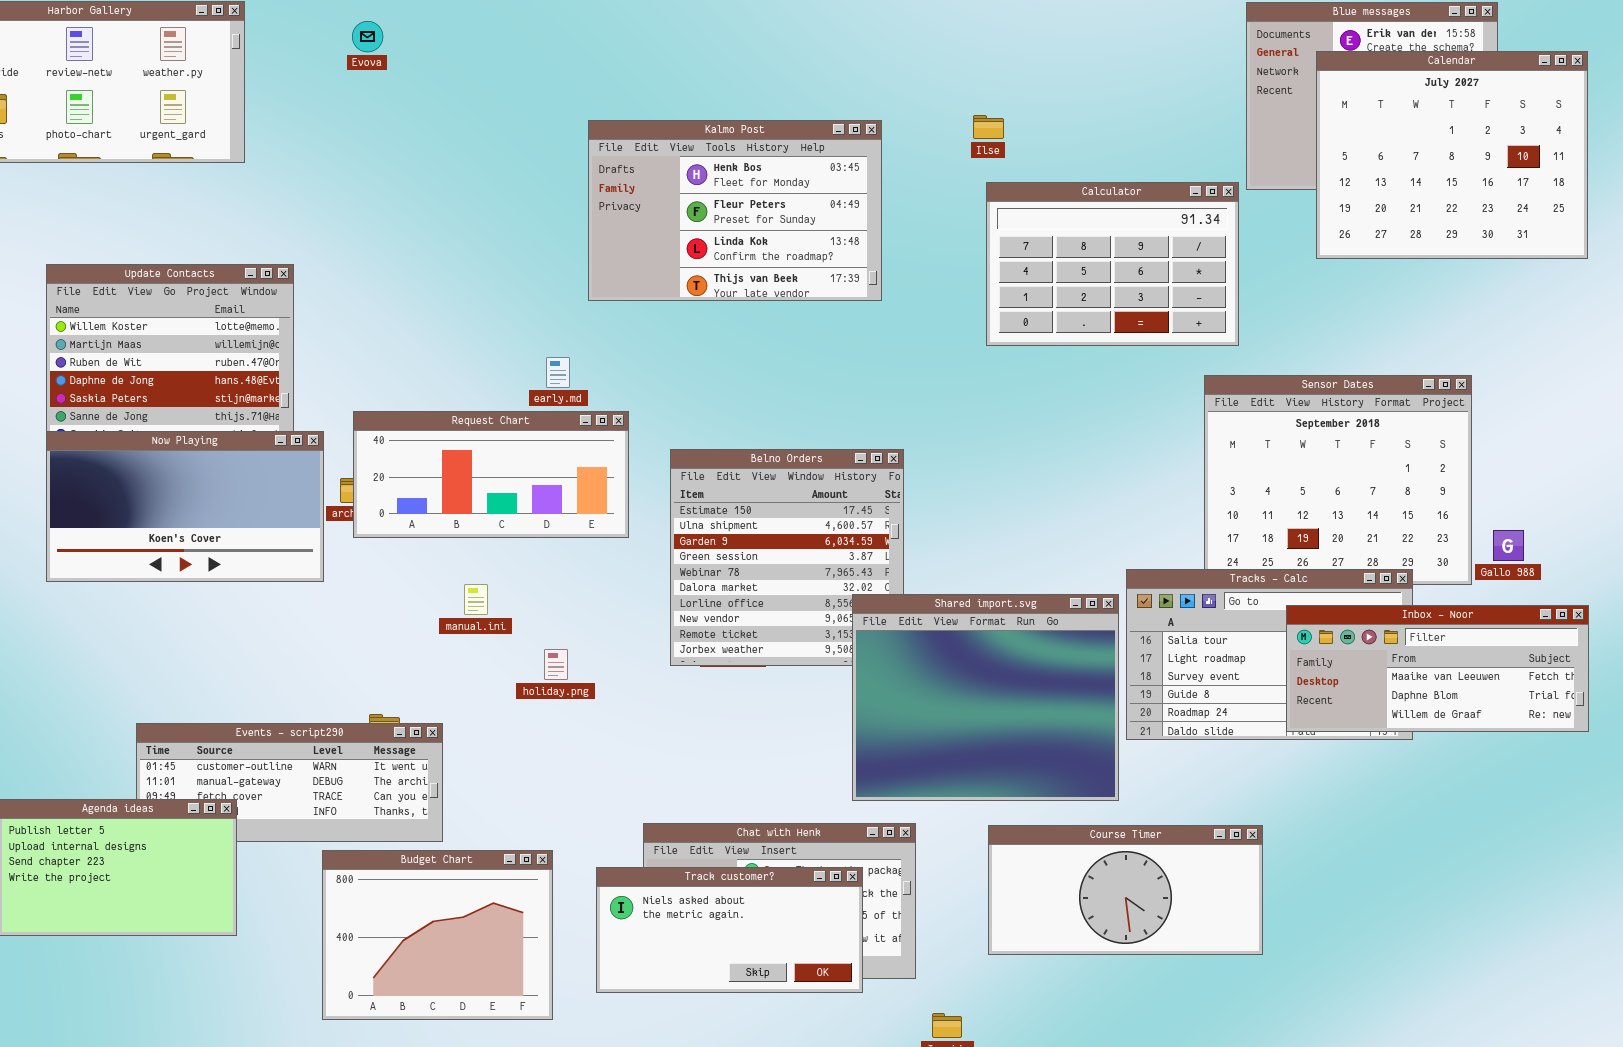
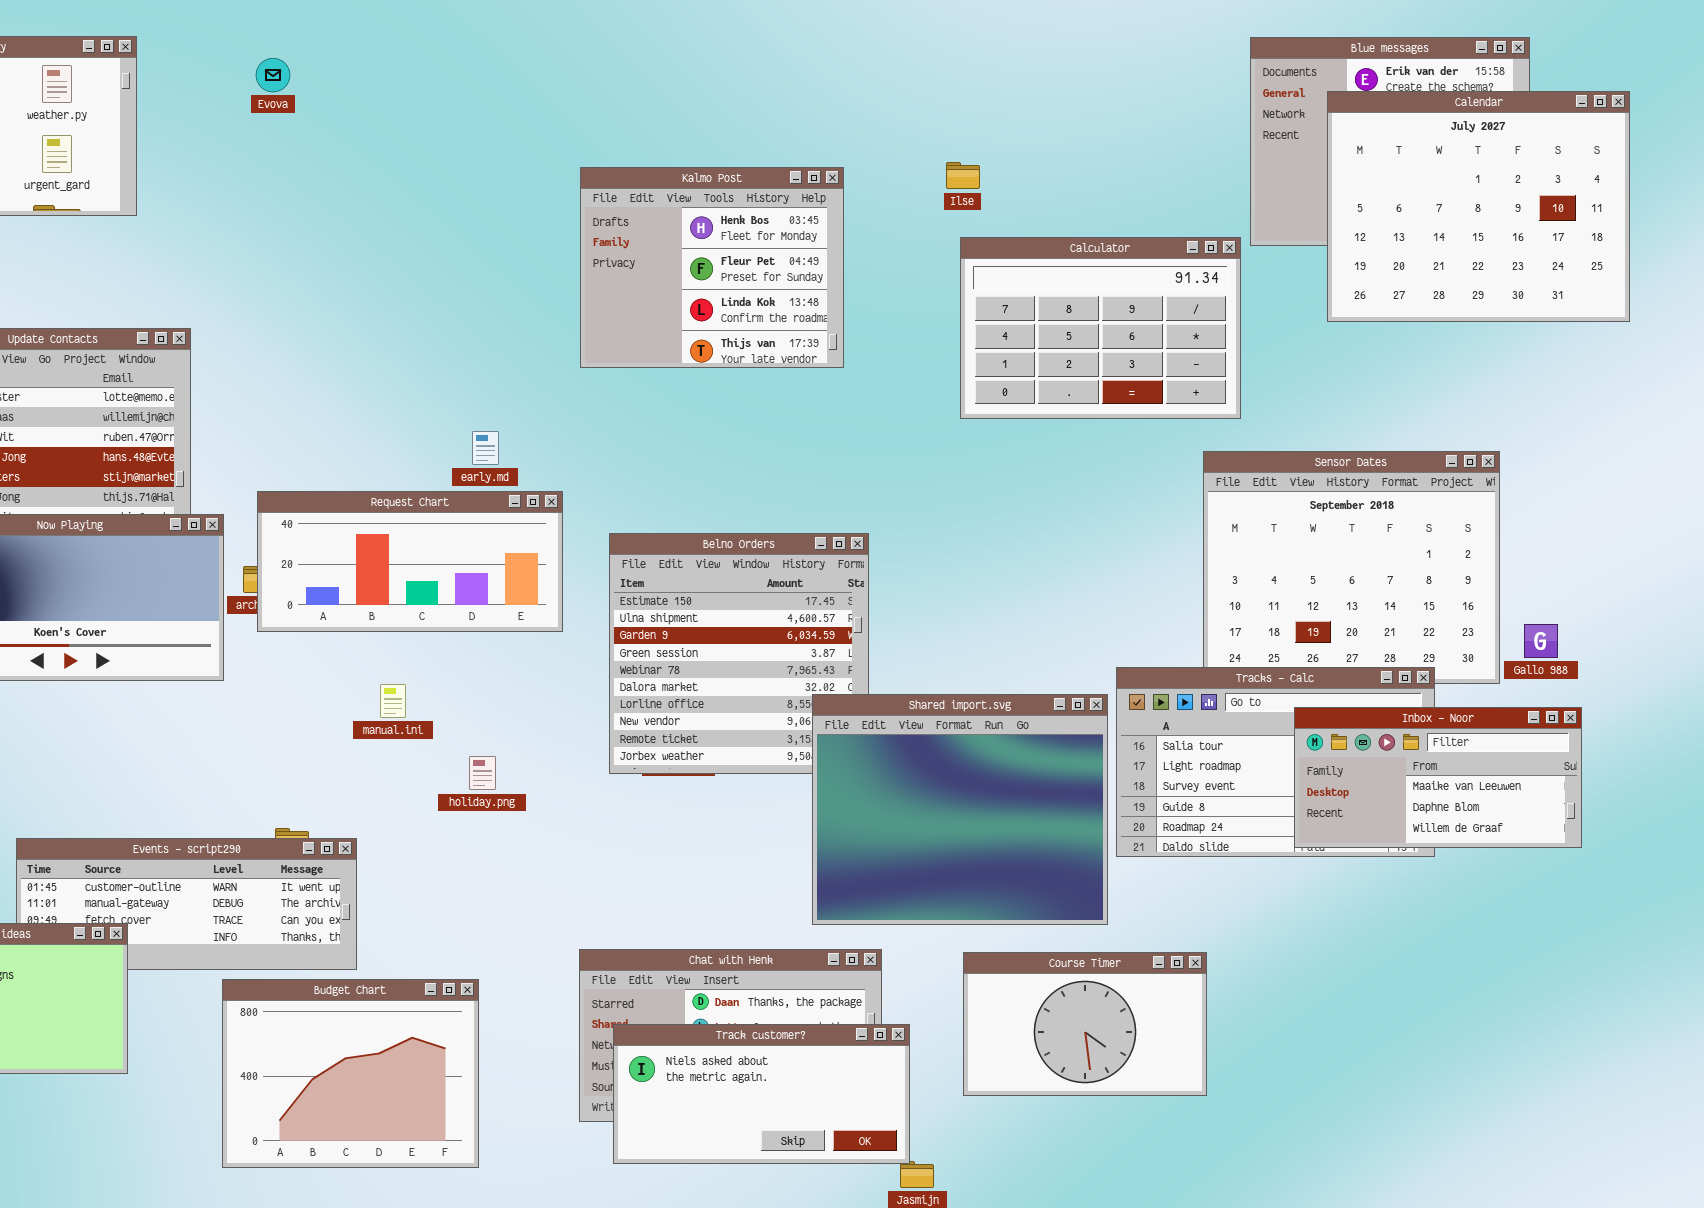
Kalmo Post: [588,120,882,301] -> [580,167,844,368], resized
Inbox - Noor: [1286,605,1589,732] -> [1294,707,1582,848], resized
Course Timer: [988,825,1263,955] -> [963,952,1207,1096], resized
Track customer?: [596,867,863,993] -> [613,1024,910,1164], moved

